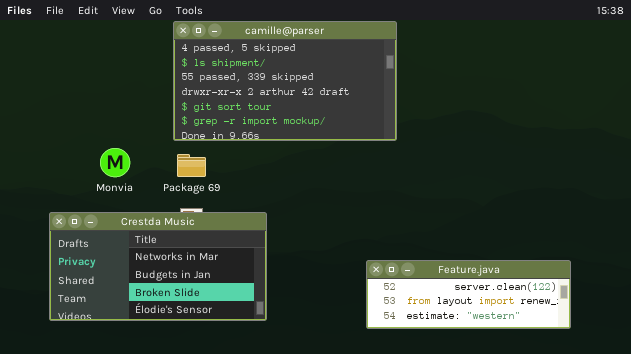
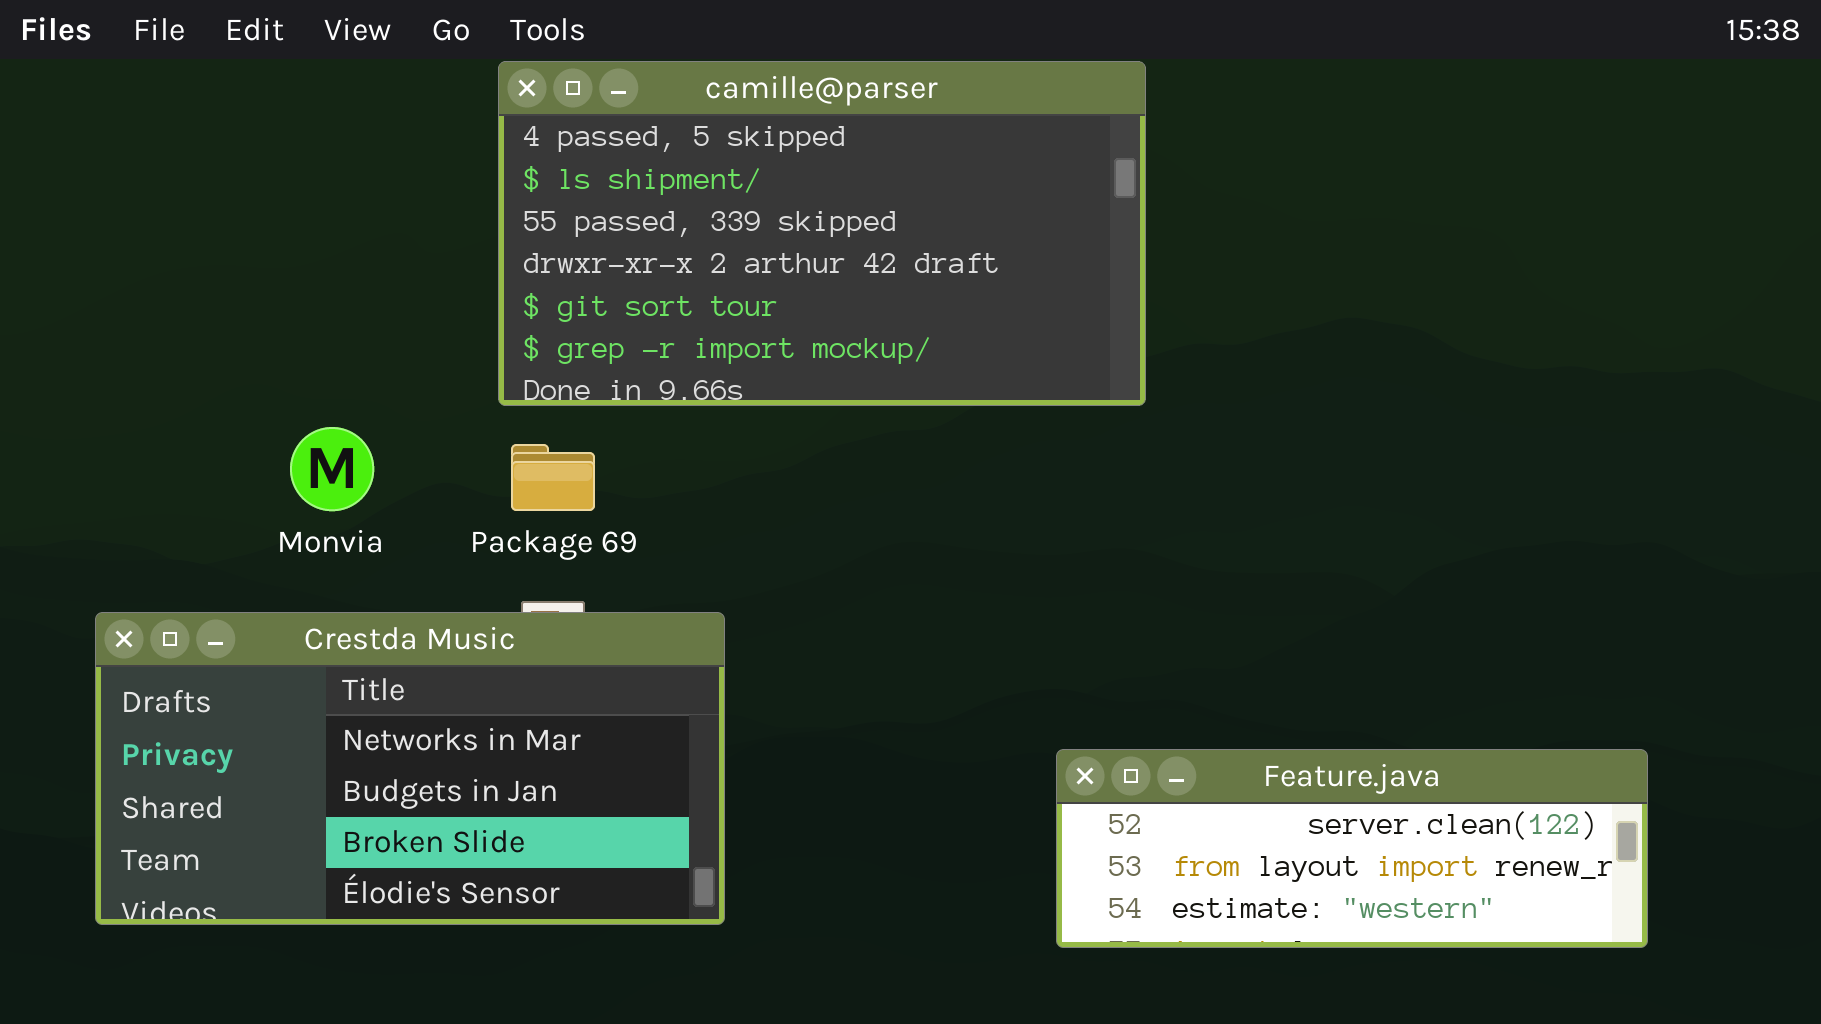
Crestda Music: [49,212,267,321] -> [95,612,725,925], moved

